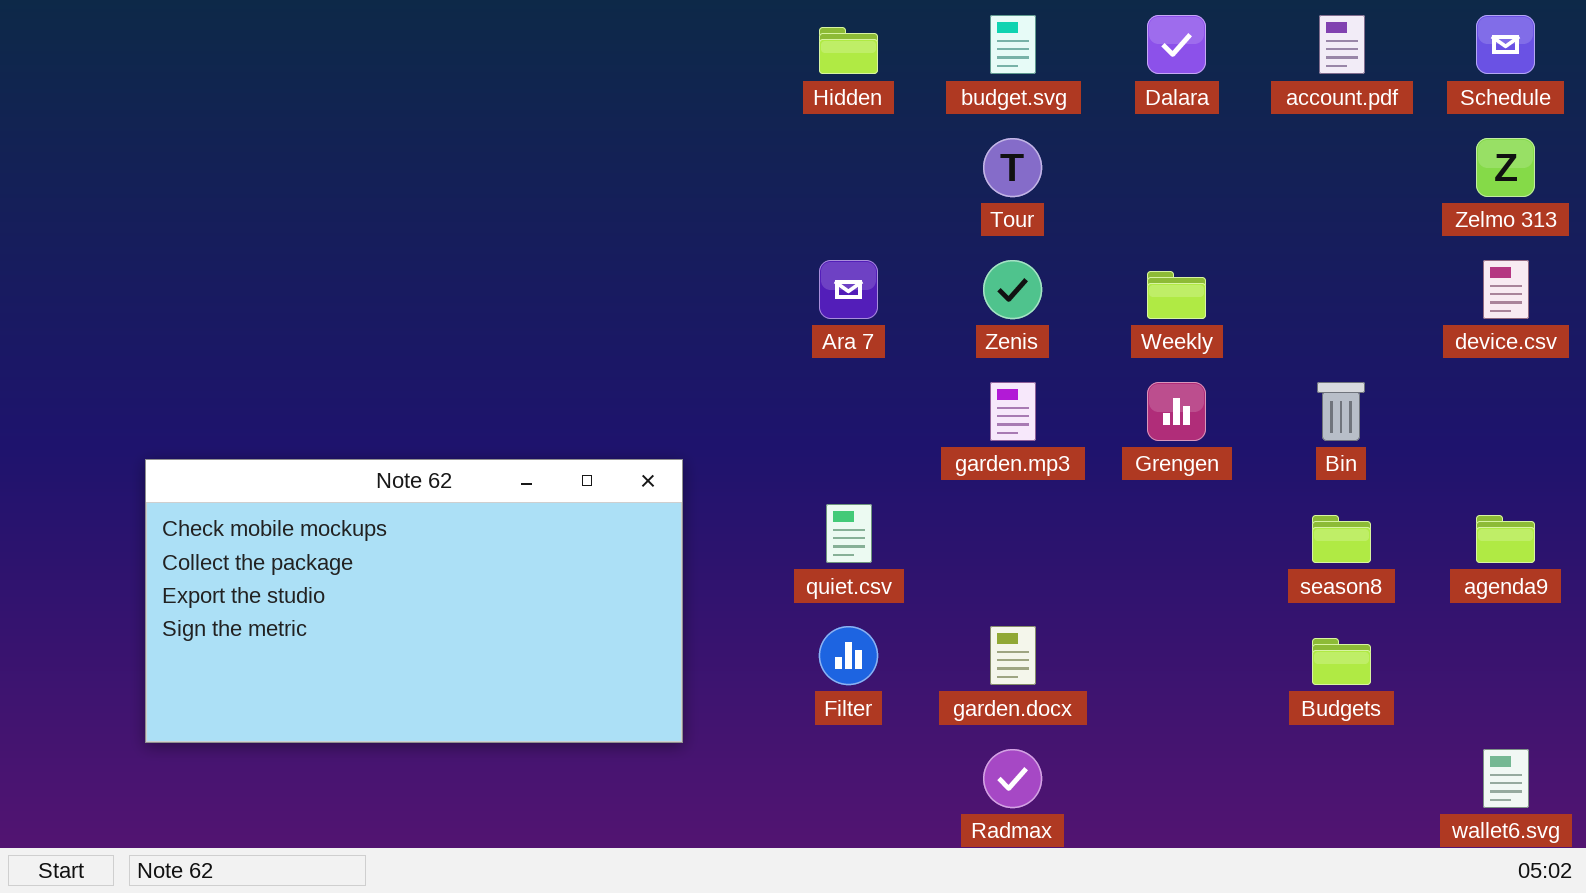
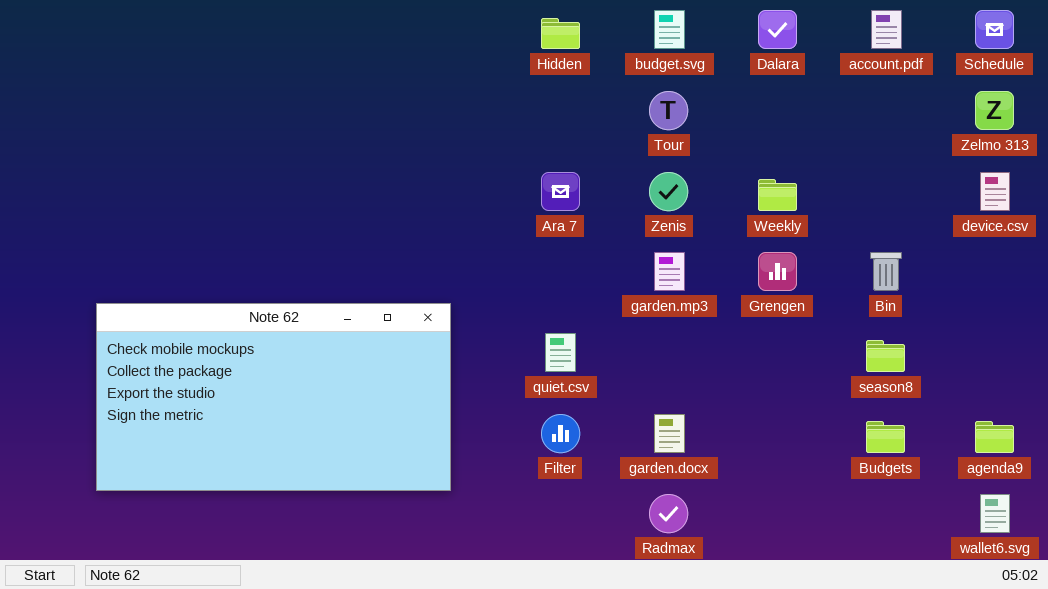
agenda9: [1476,515,1535,563] -> [975,421,1014,453], moved

